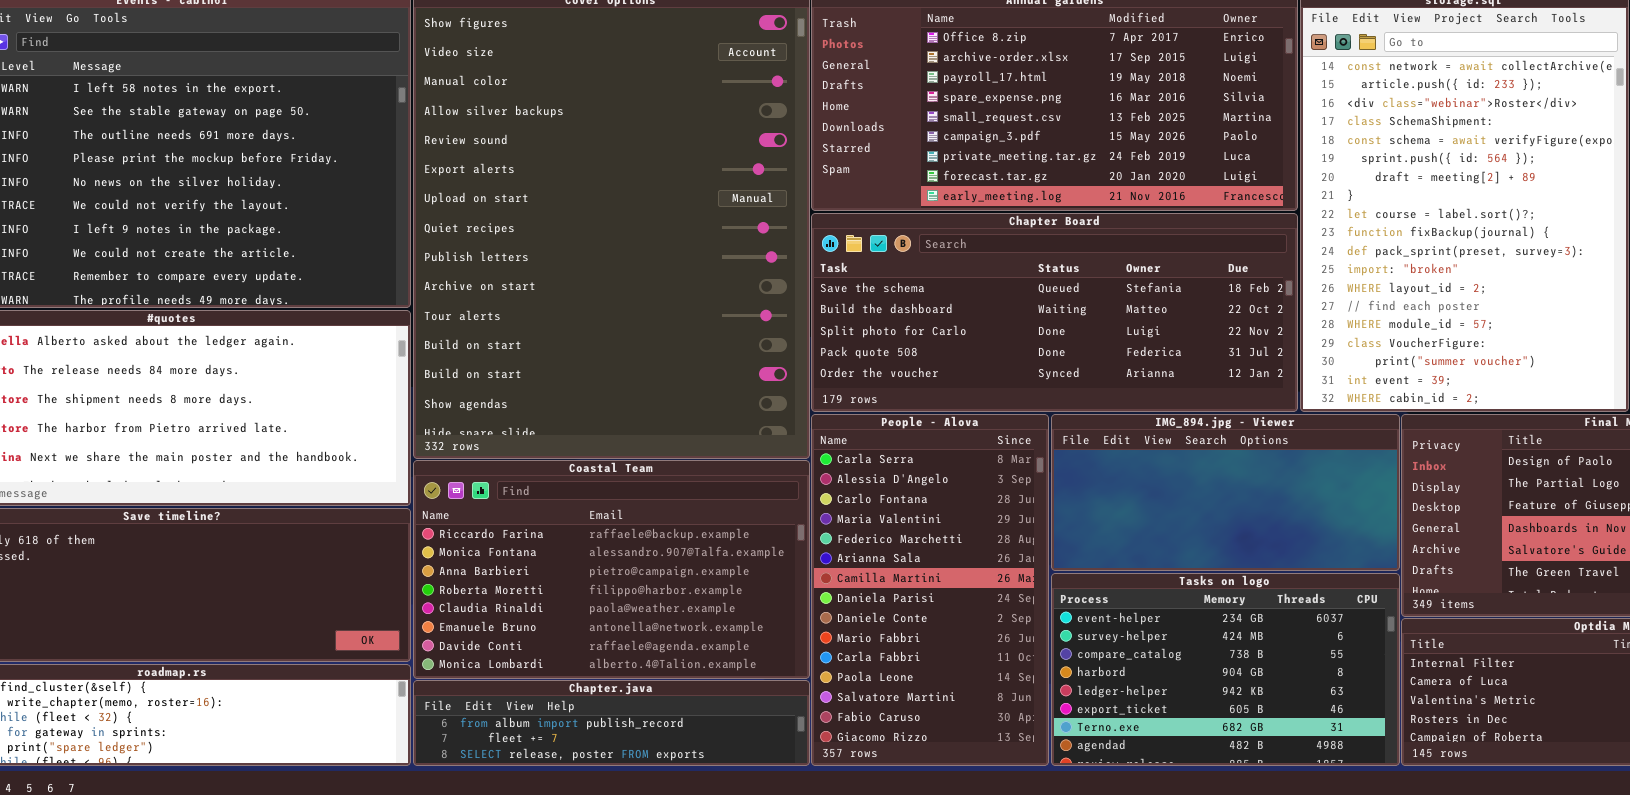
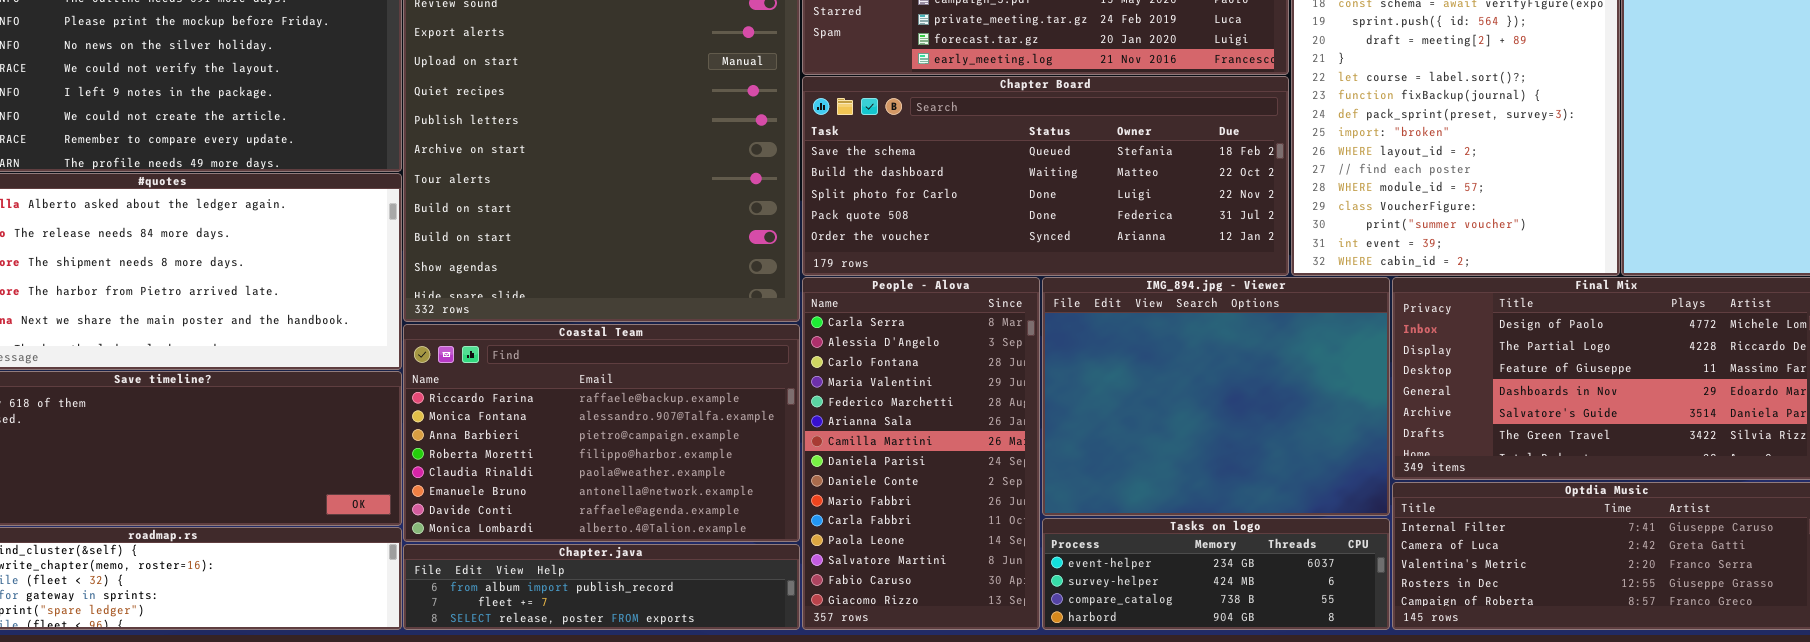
IMG_894.jpg - Viewer: [1051,414,1400,571] -> [1042,277,1390,516], resized
Tasks on logo: [1051,573,1400,766] -> [1042,518,1390,630], resized

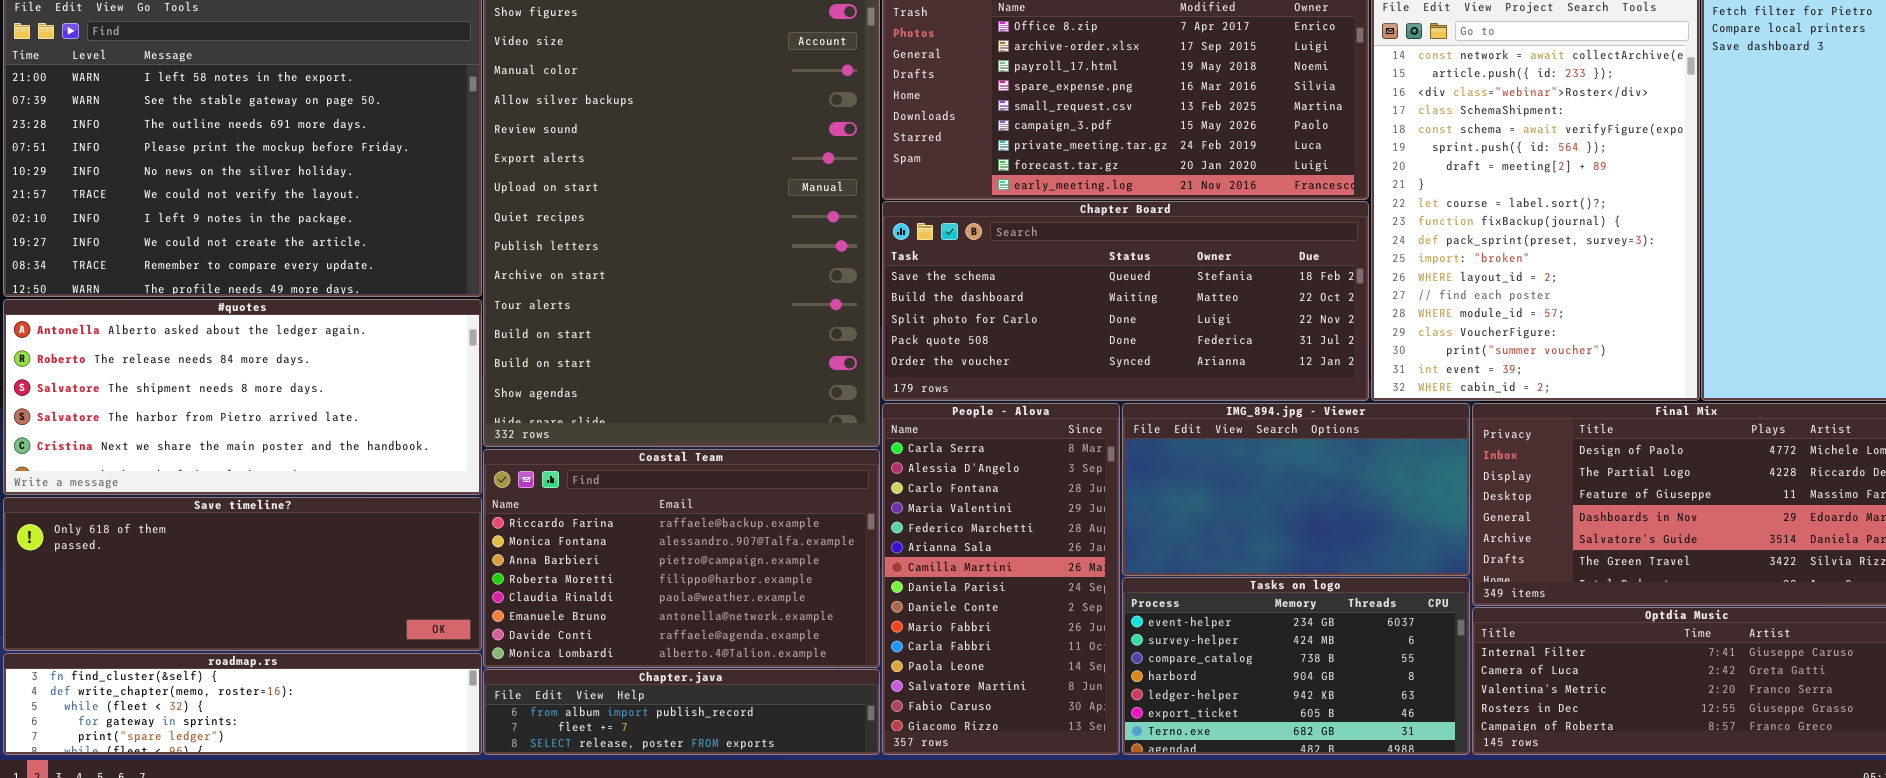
IMG_894.jpg - Viewer: [1042,277,1390,516] -> [1122,403,1470,576], resized
Tasks on logo: [1042,518,1390,630] -> [1122,577,1470,755], resized

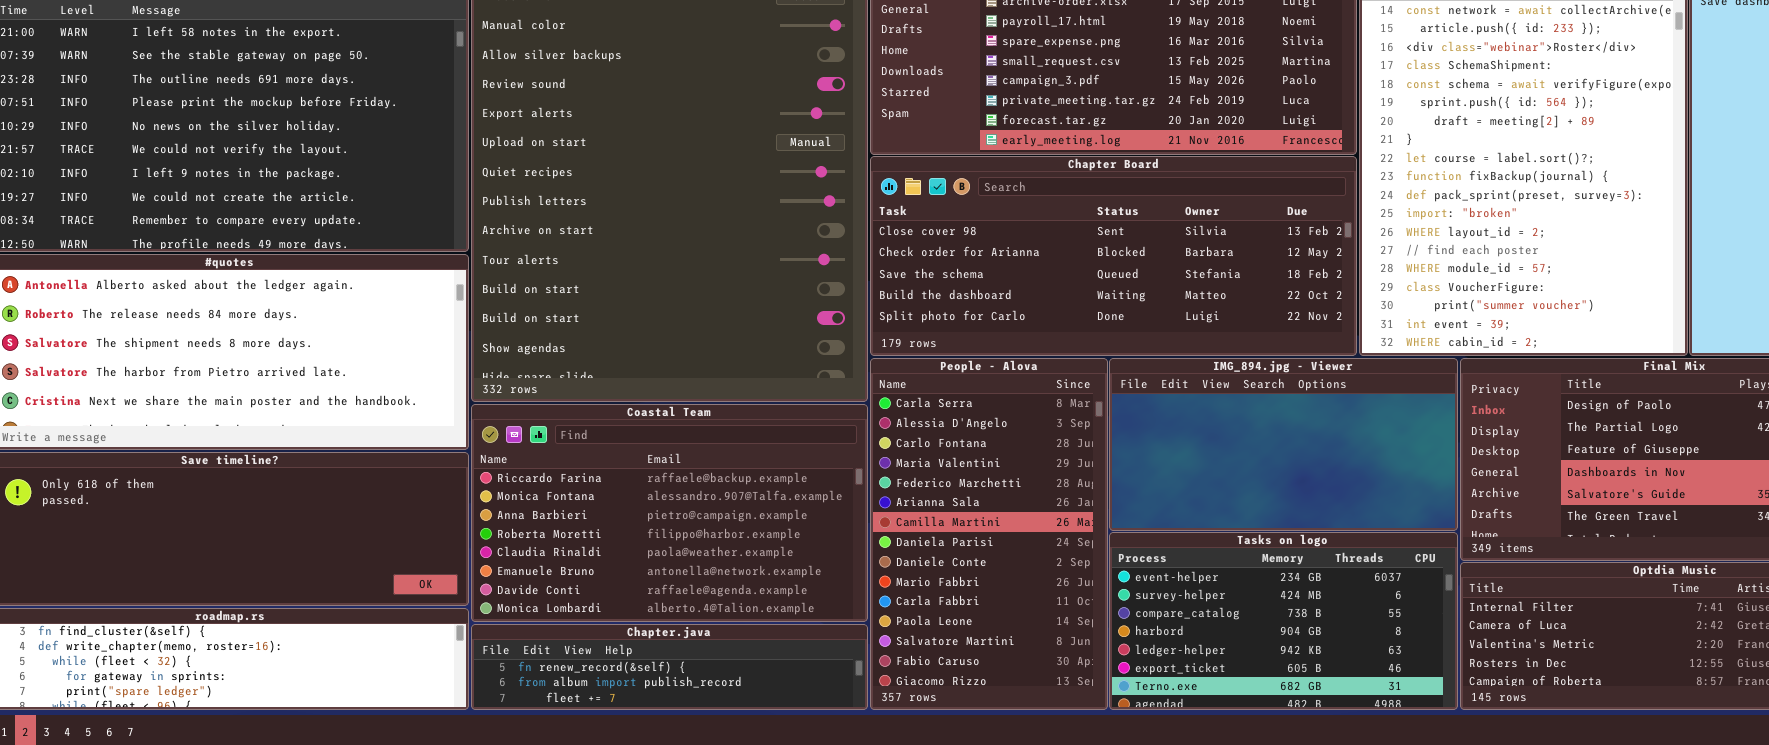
Chapter Board: [882,201,1369,401] -> [870,156,1357,356], scrolled up 2 rows
Chapter.java: [483,669,880,755] -> [471,624,868,710], scrolled up 1 row

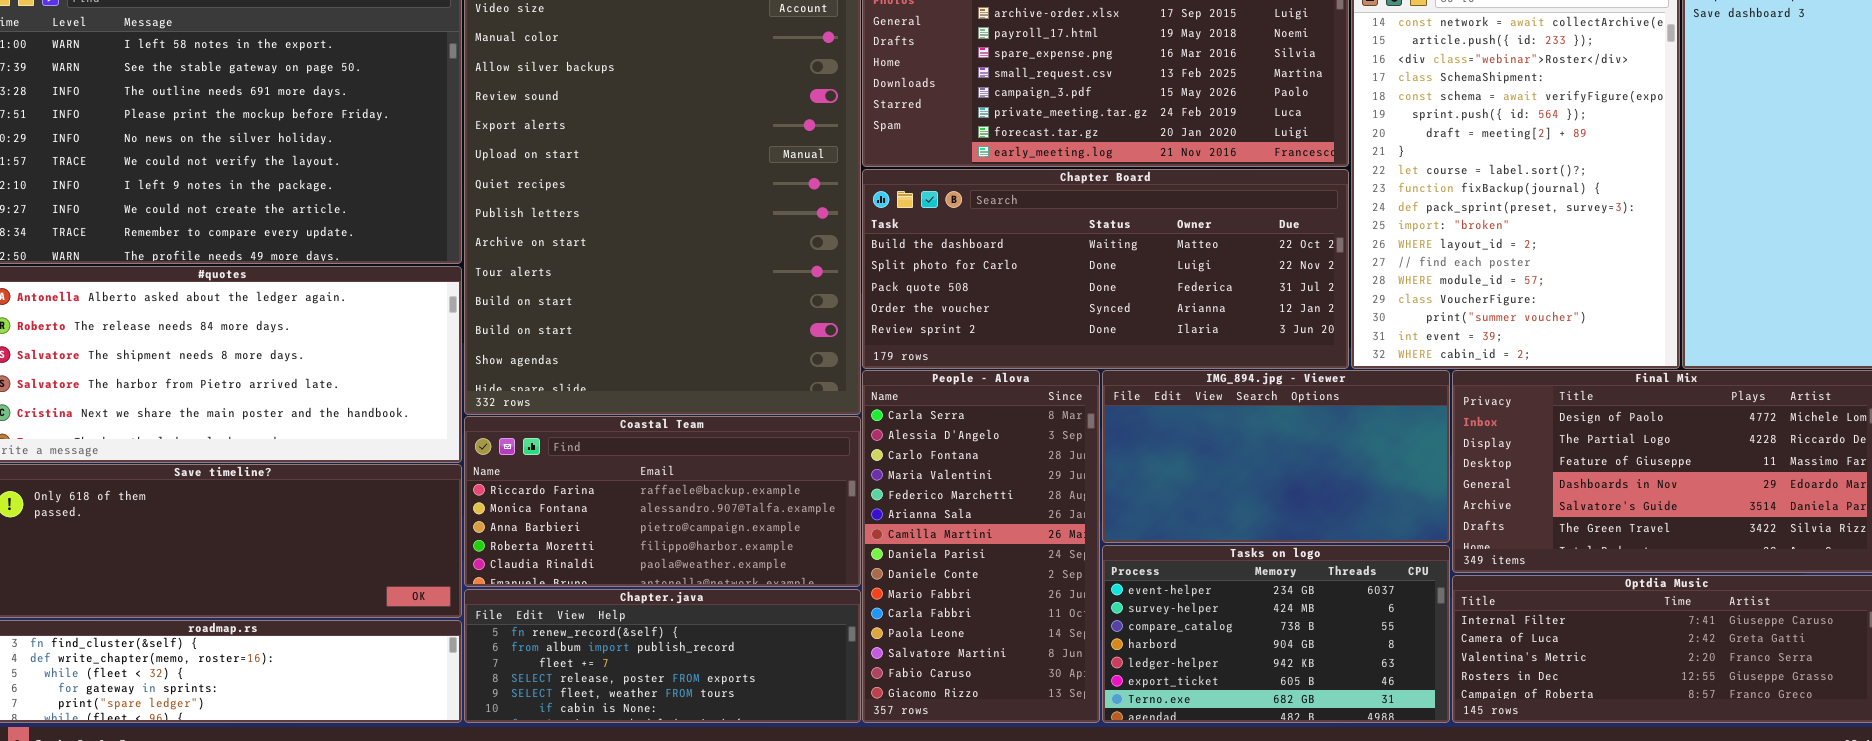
Chapter Board: [870,156,1357,356] -> [862,169,1349,369], scrolled down 3 rows
Coastal Team: [471,404,868,622] -> [464,416,861,587], resized
Chapter.java: [471,624,868,710] -> [464,589,861,723], resized

